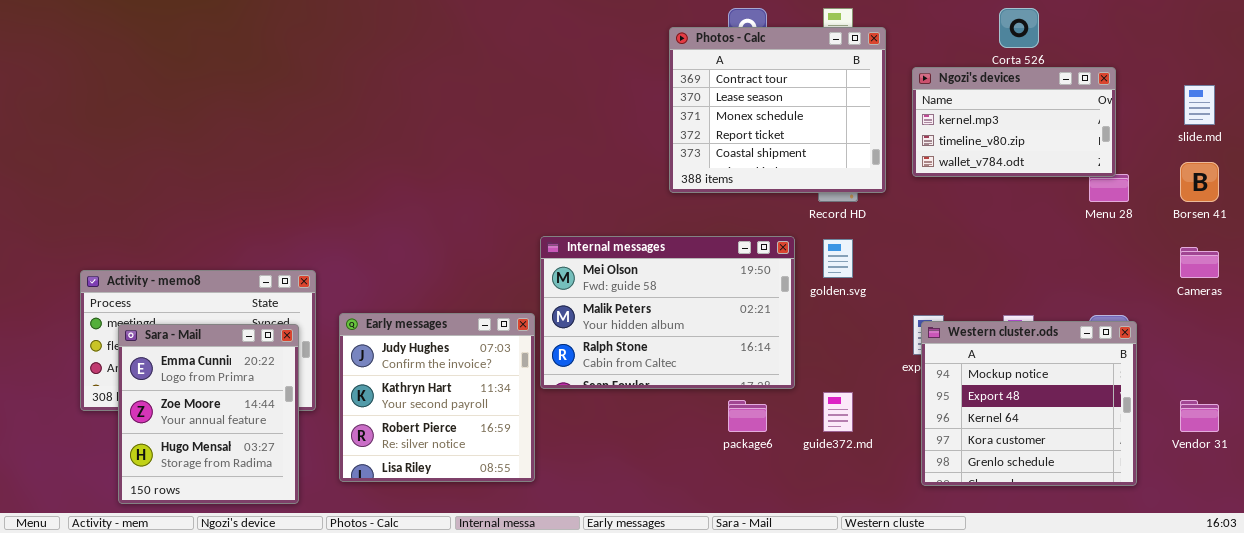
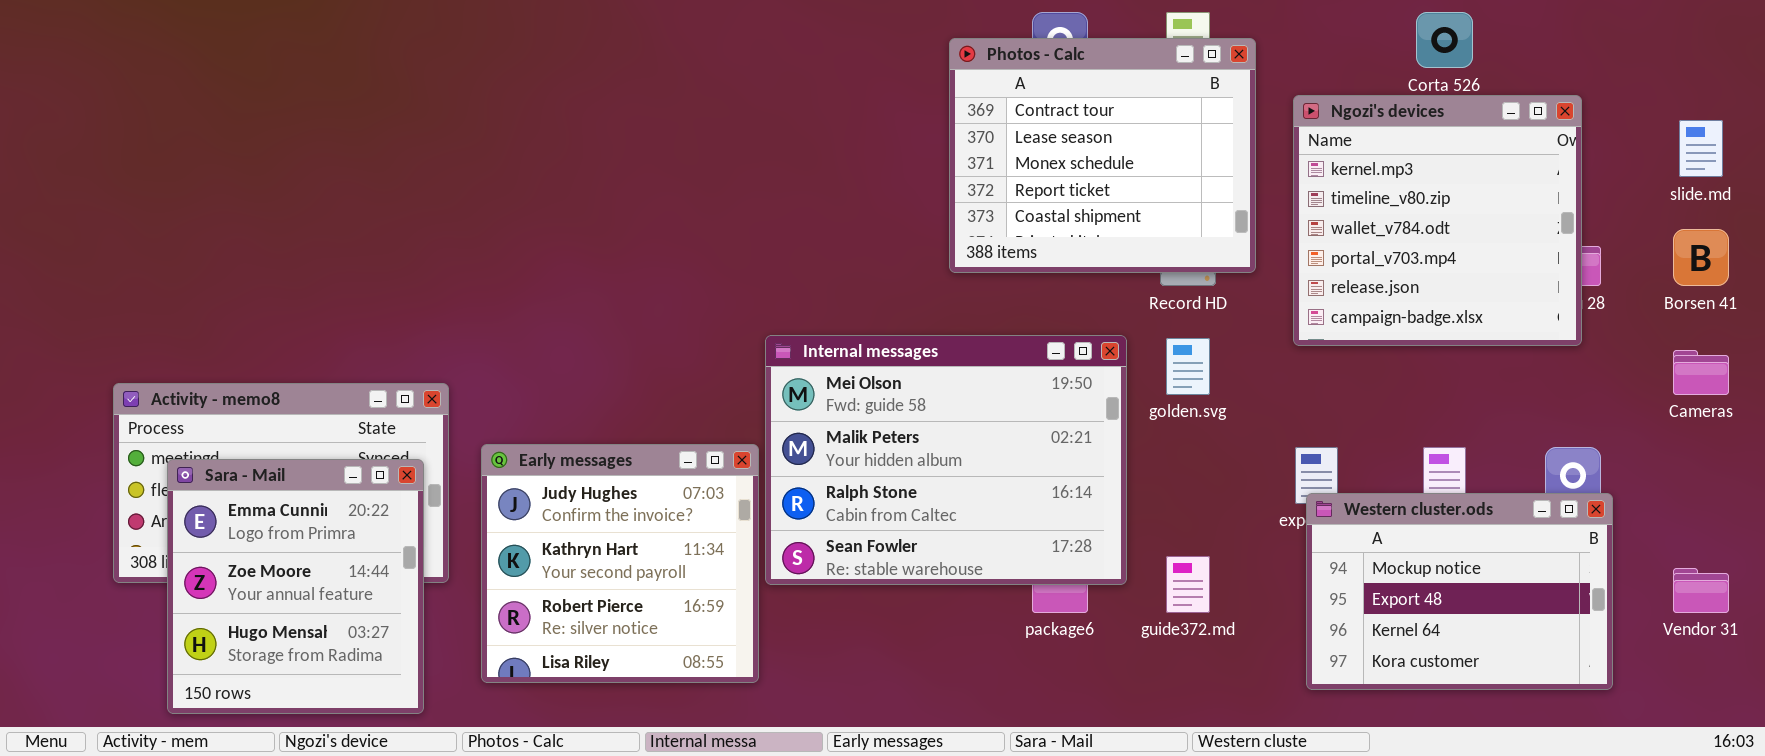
Ngozi's devices: [912,67,1116,177] -> [1293,95,1582,346], resized
Internal messages: [540,236,795,389] -> [765,335,1127,585], resized
Western cluster.ods: [921,321,1137,486] -> [1306,493,1613,690], resized

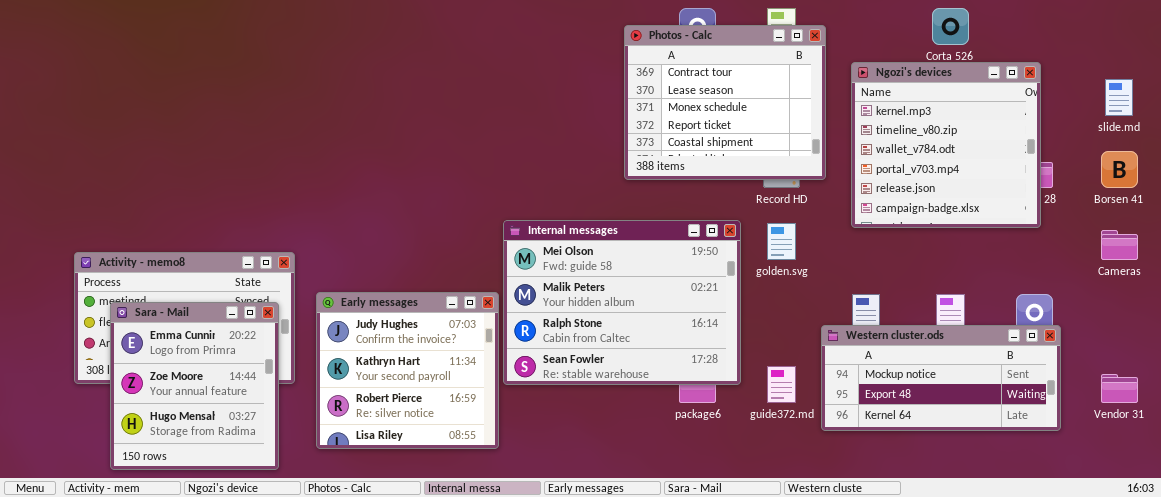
Western cluster.ods: [1306,493,1613,690] -> [821,325,1061,431], resized

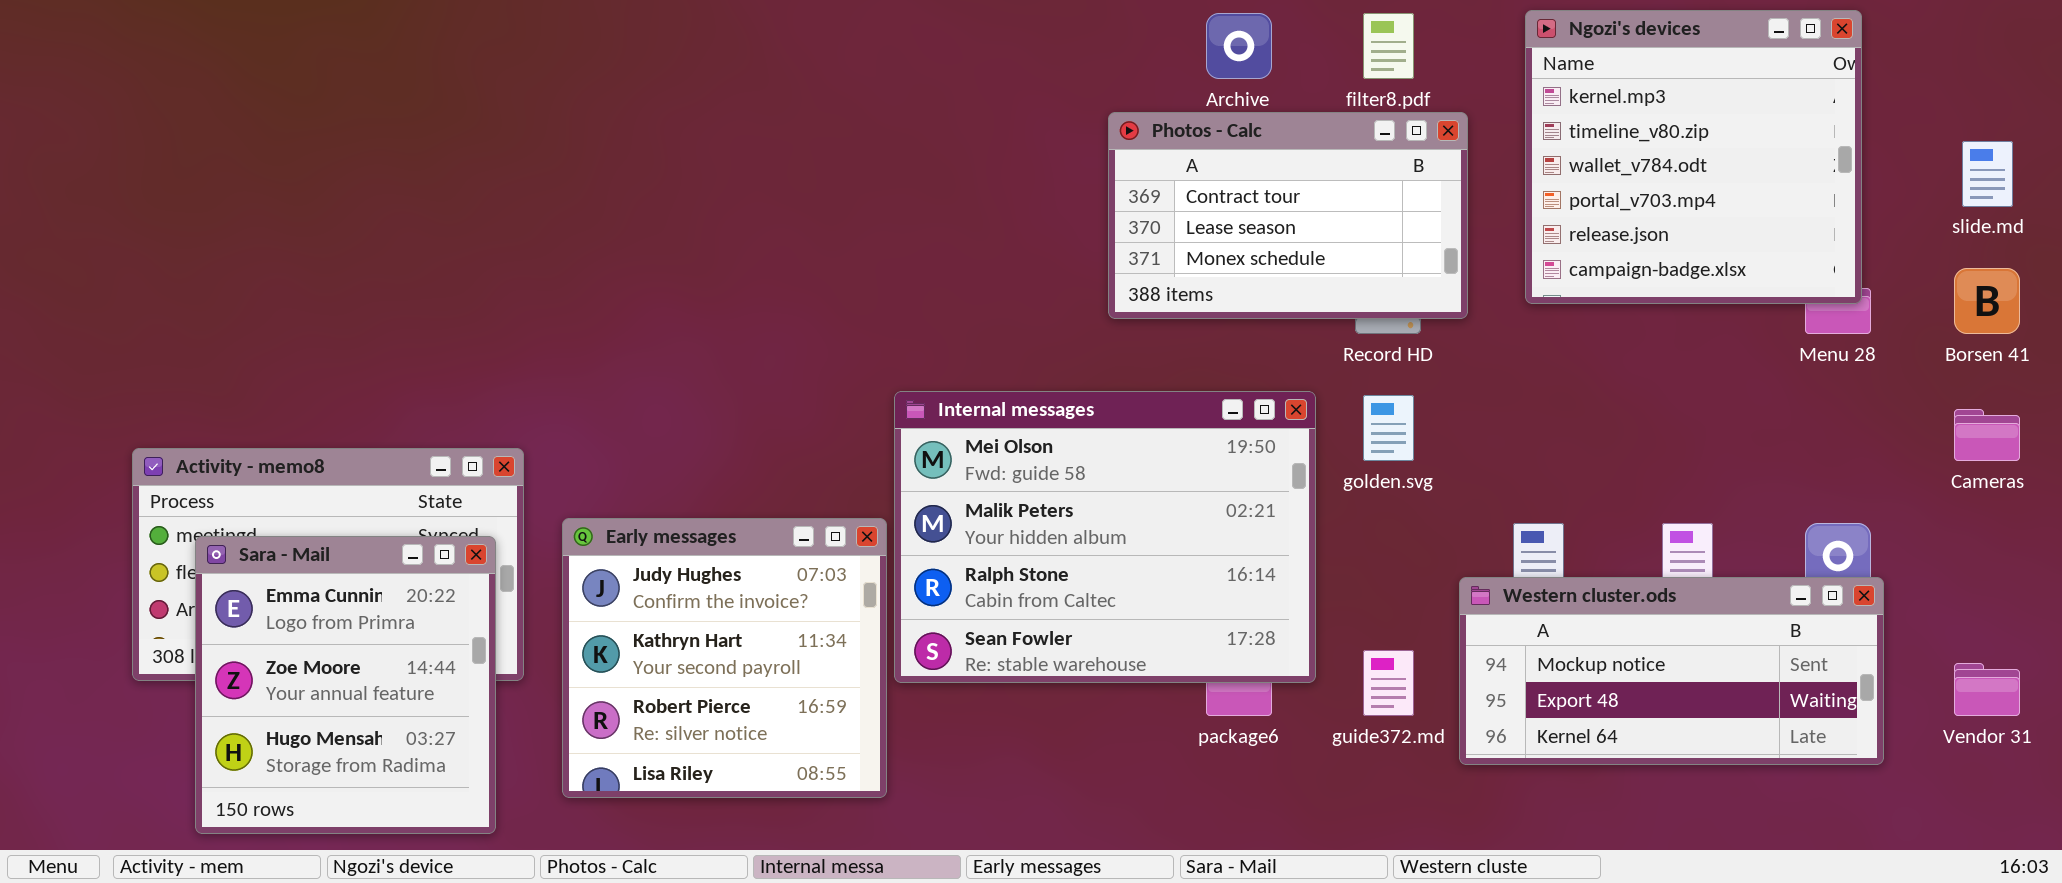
Photos - Calc: [624,25,826,180] -> [1108,112,1468,319], resized
Ngozi's devices: [851,62,1041,228] -> [1525,10,1862,304], moved

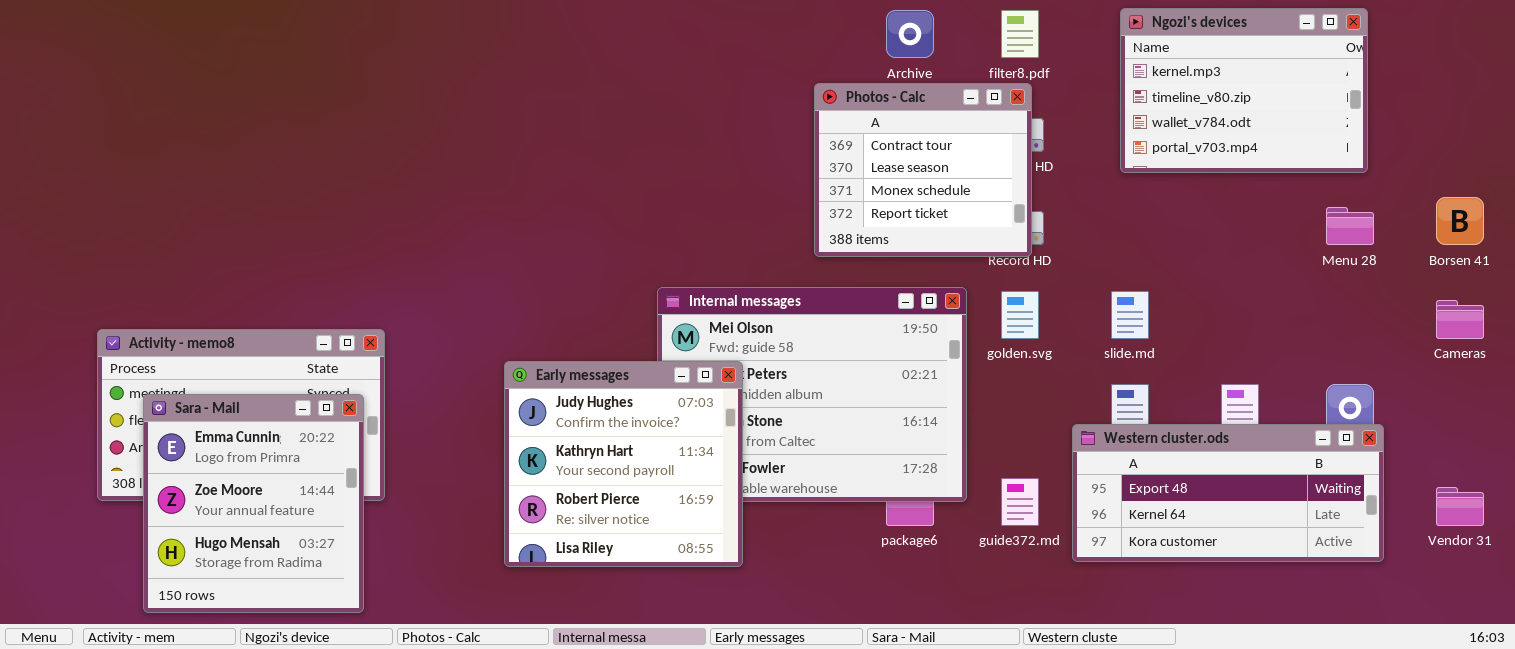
Ngozi's devices: [1525,10,1862,304] -> [1120,8,1368,173], resized
Photos - Calc: [1108,112,1468,319] -> [814,83,1032,257], resized
slide.md: [1962,141,2013,207] -> [1111,291,1149,339], moved
Early messages: [562,518,887,798] -> [504,361,743,567], moved
Western cluster.ods: [1459,577,1884,765] -> [1072,424,1384,562], scrolled down 1 row

